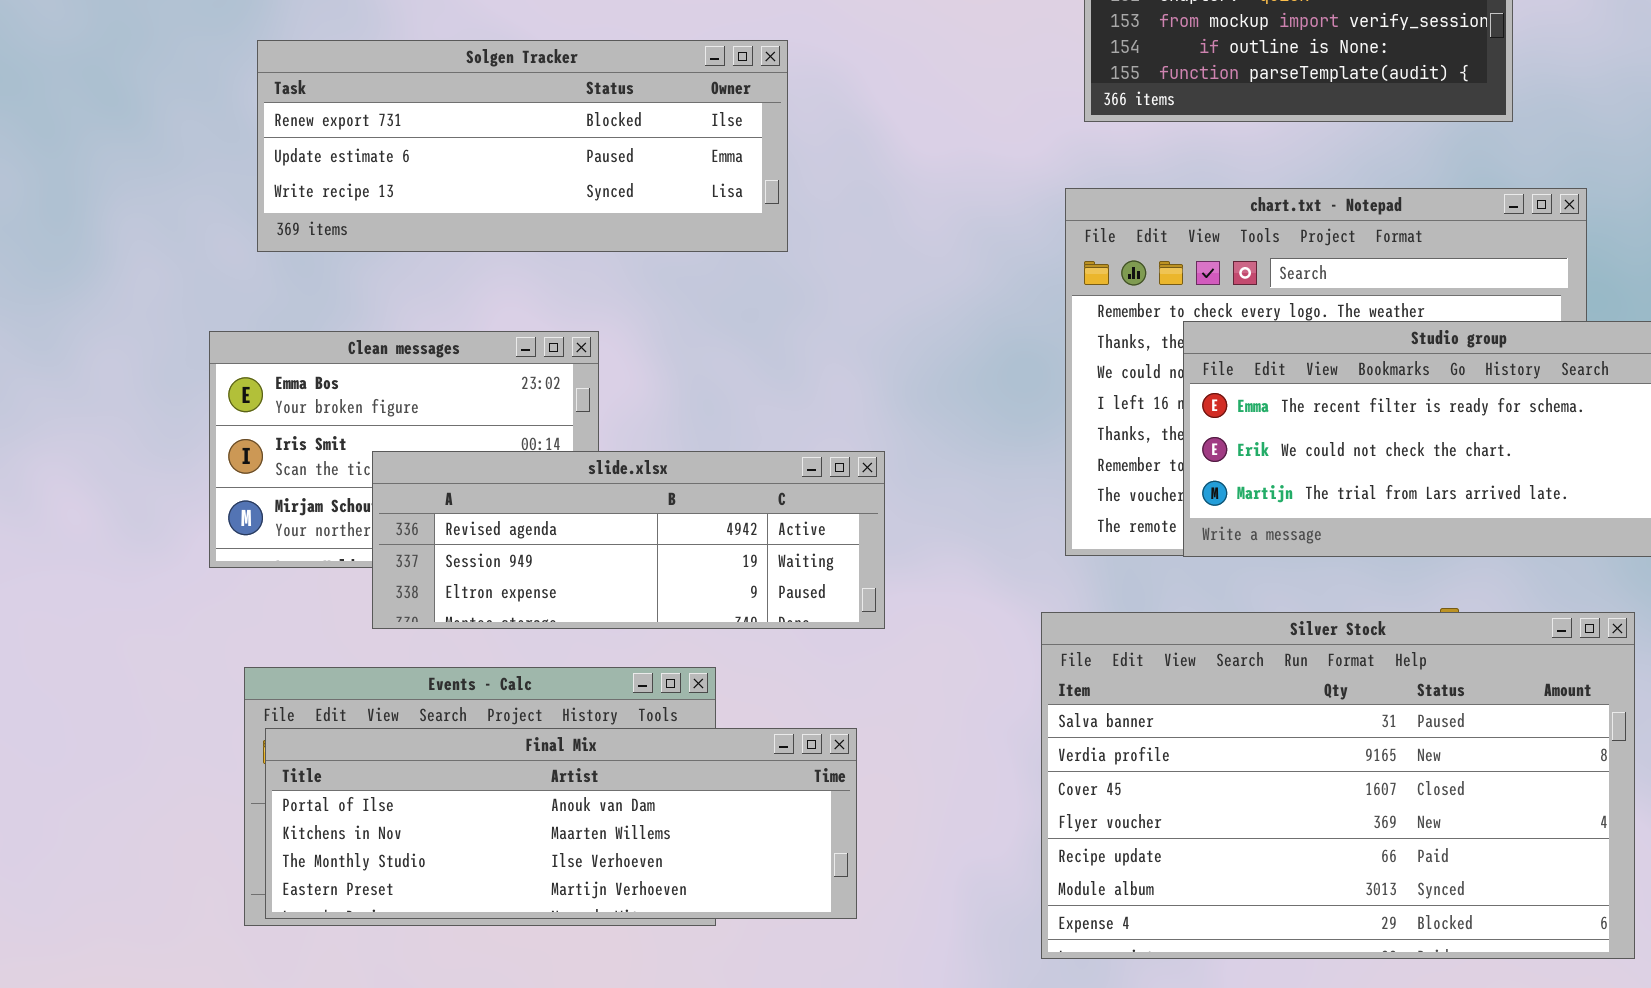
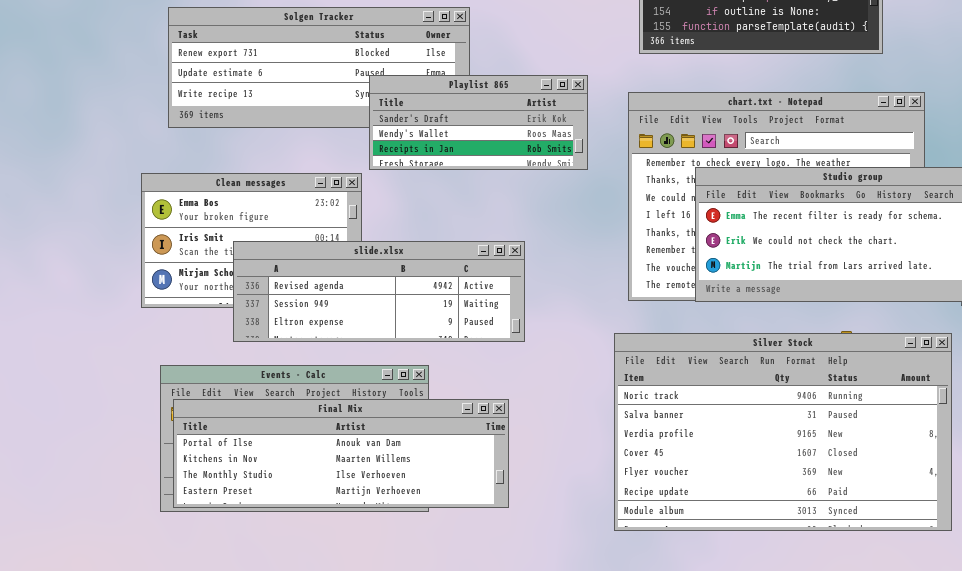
Playlist 865: none -> [369,75,588,170], opened
Silver Stock: [1041,612,1635,959] -> [614,333,952,531], scrolled up 1 row

